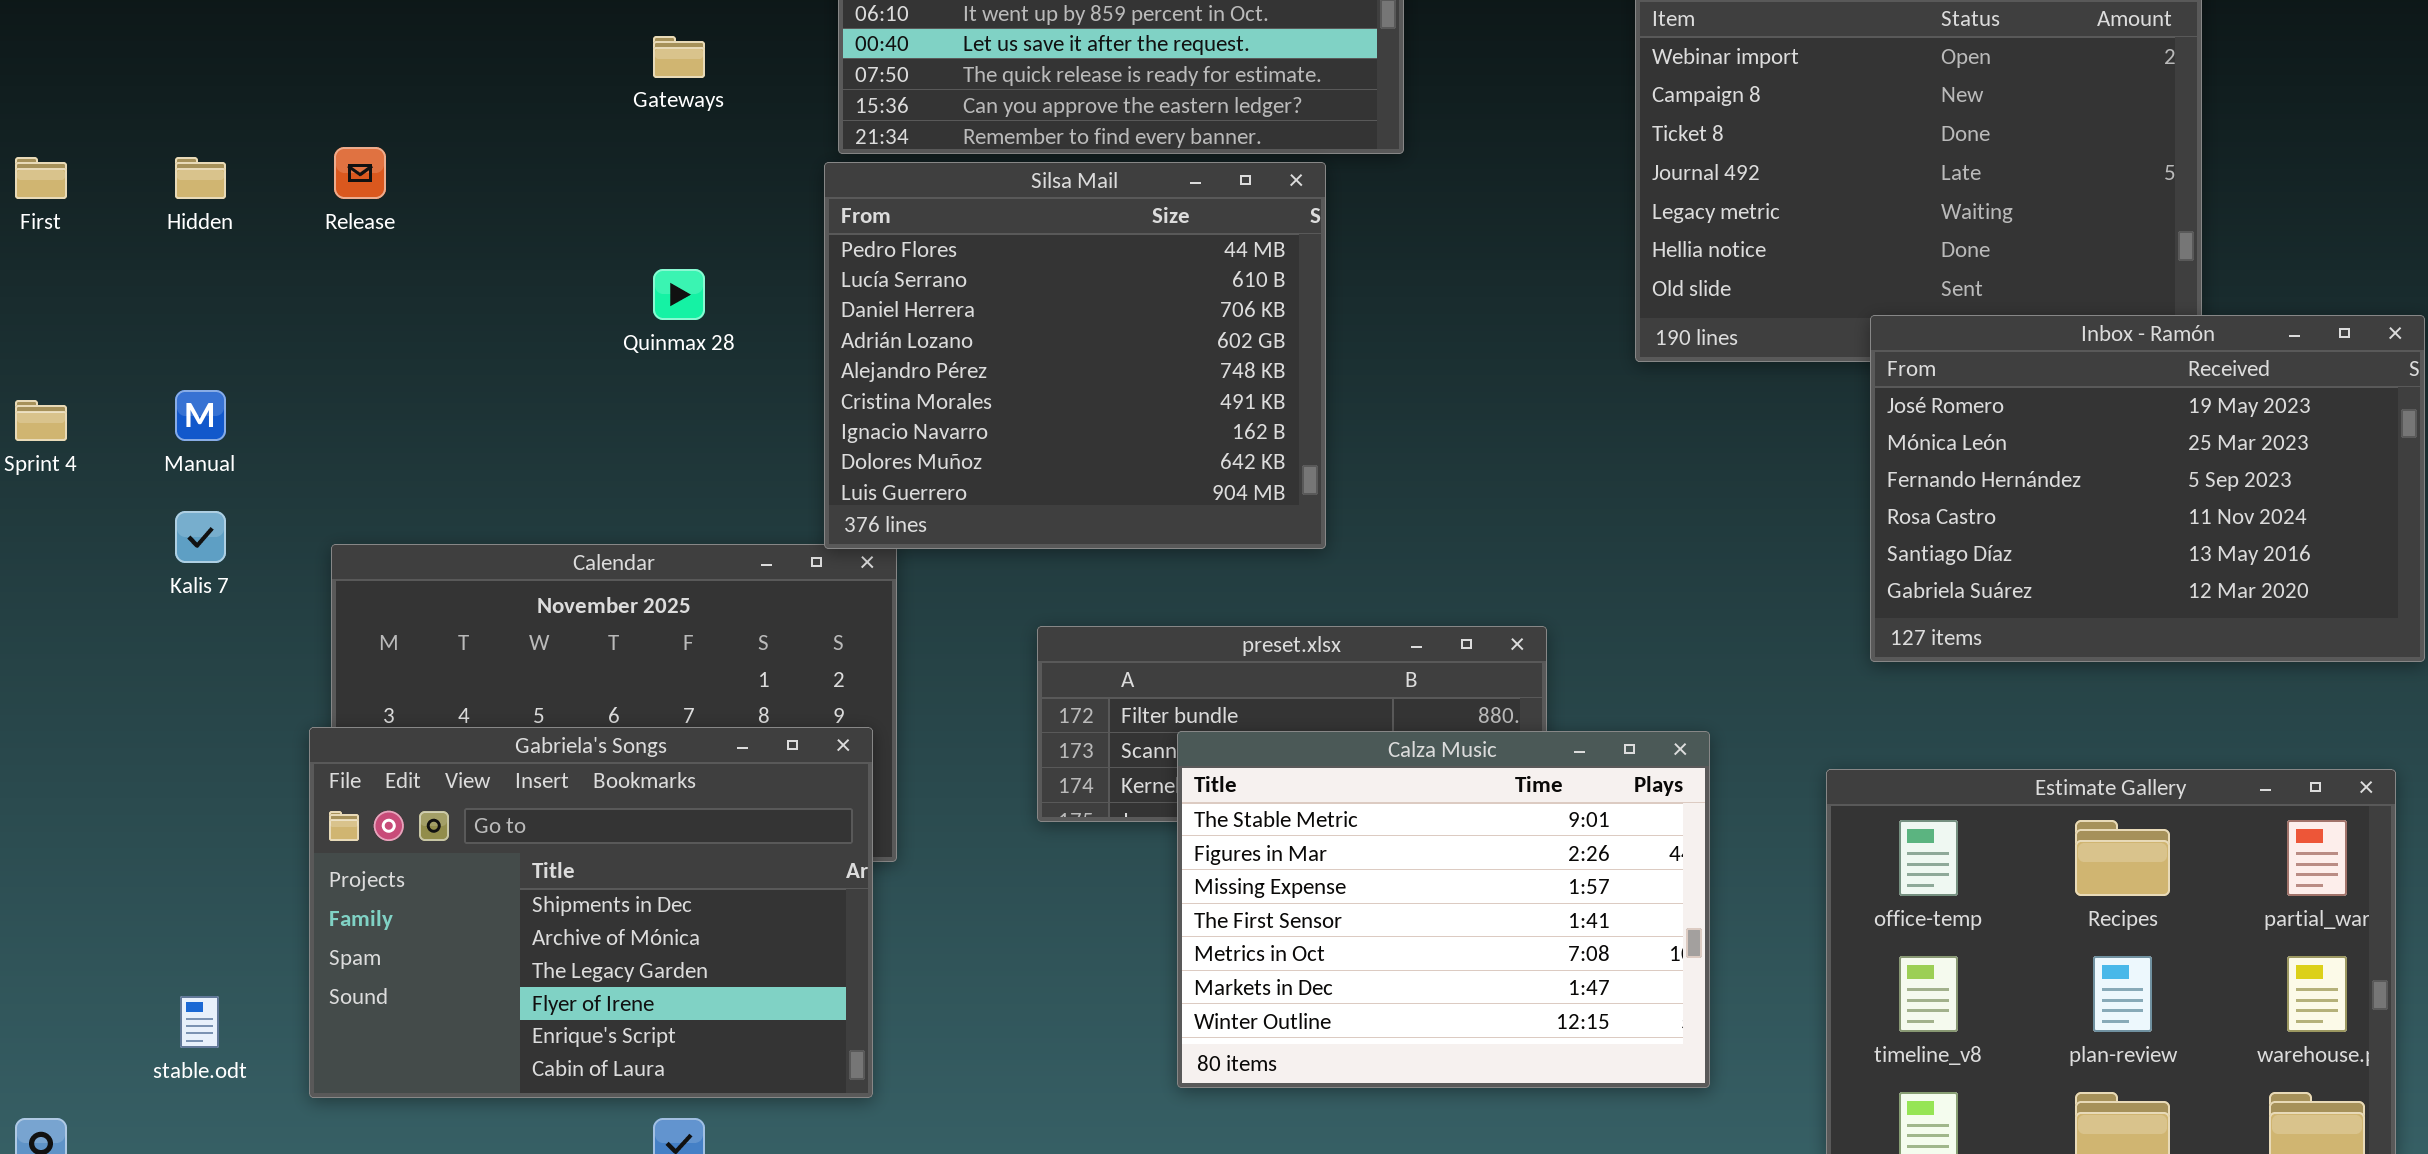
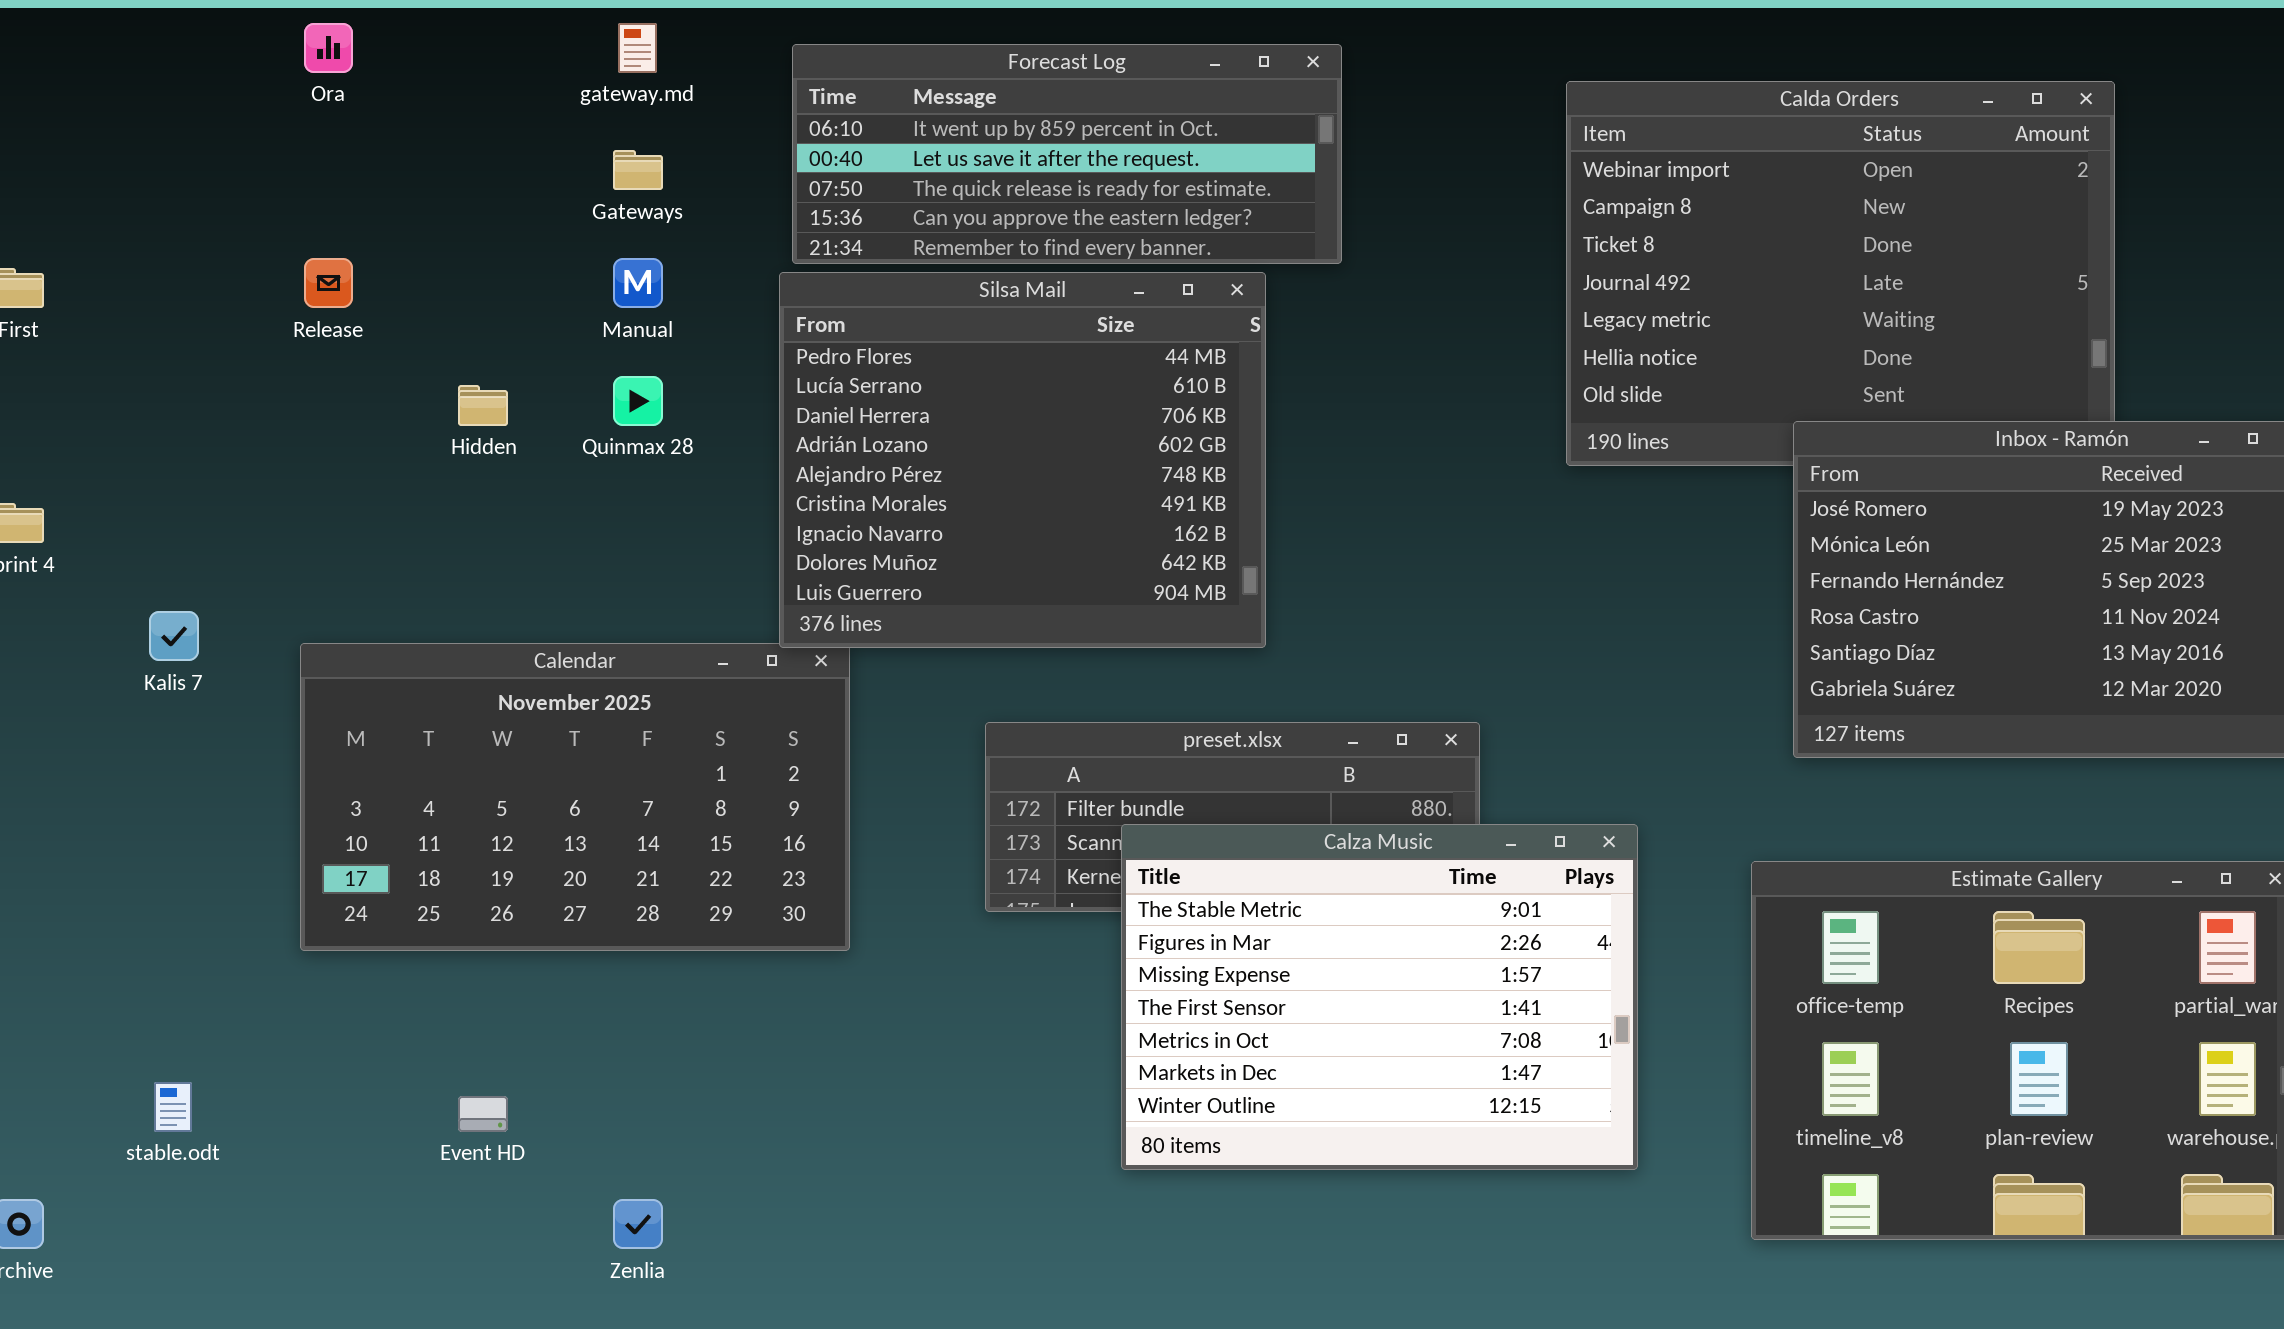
Hidden: [175,157,226,199] -> [458,385,508,426], moved
Manual: [175,390,226,441] -> [613,258,663,308], moved
Gabriela's Songs: [309,727,873,1098] -> none, closed

